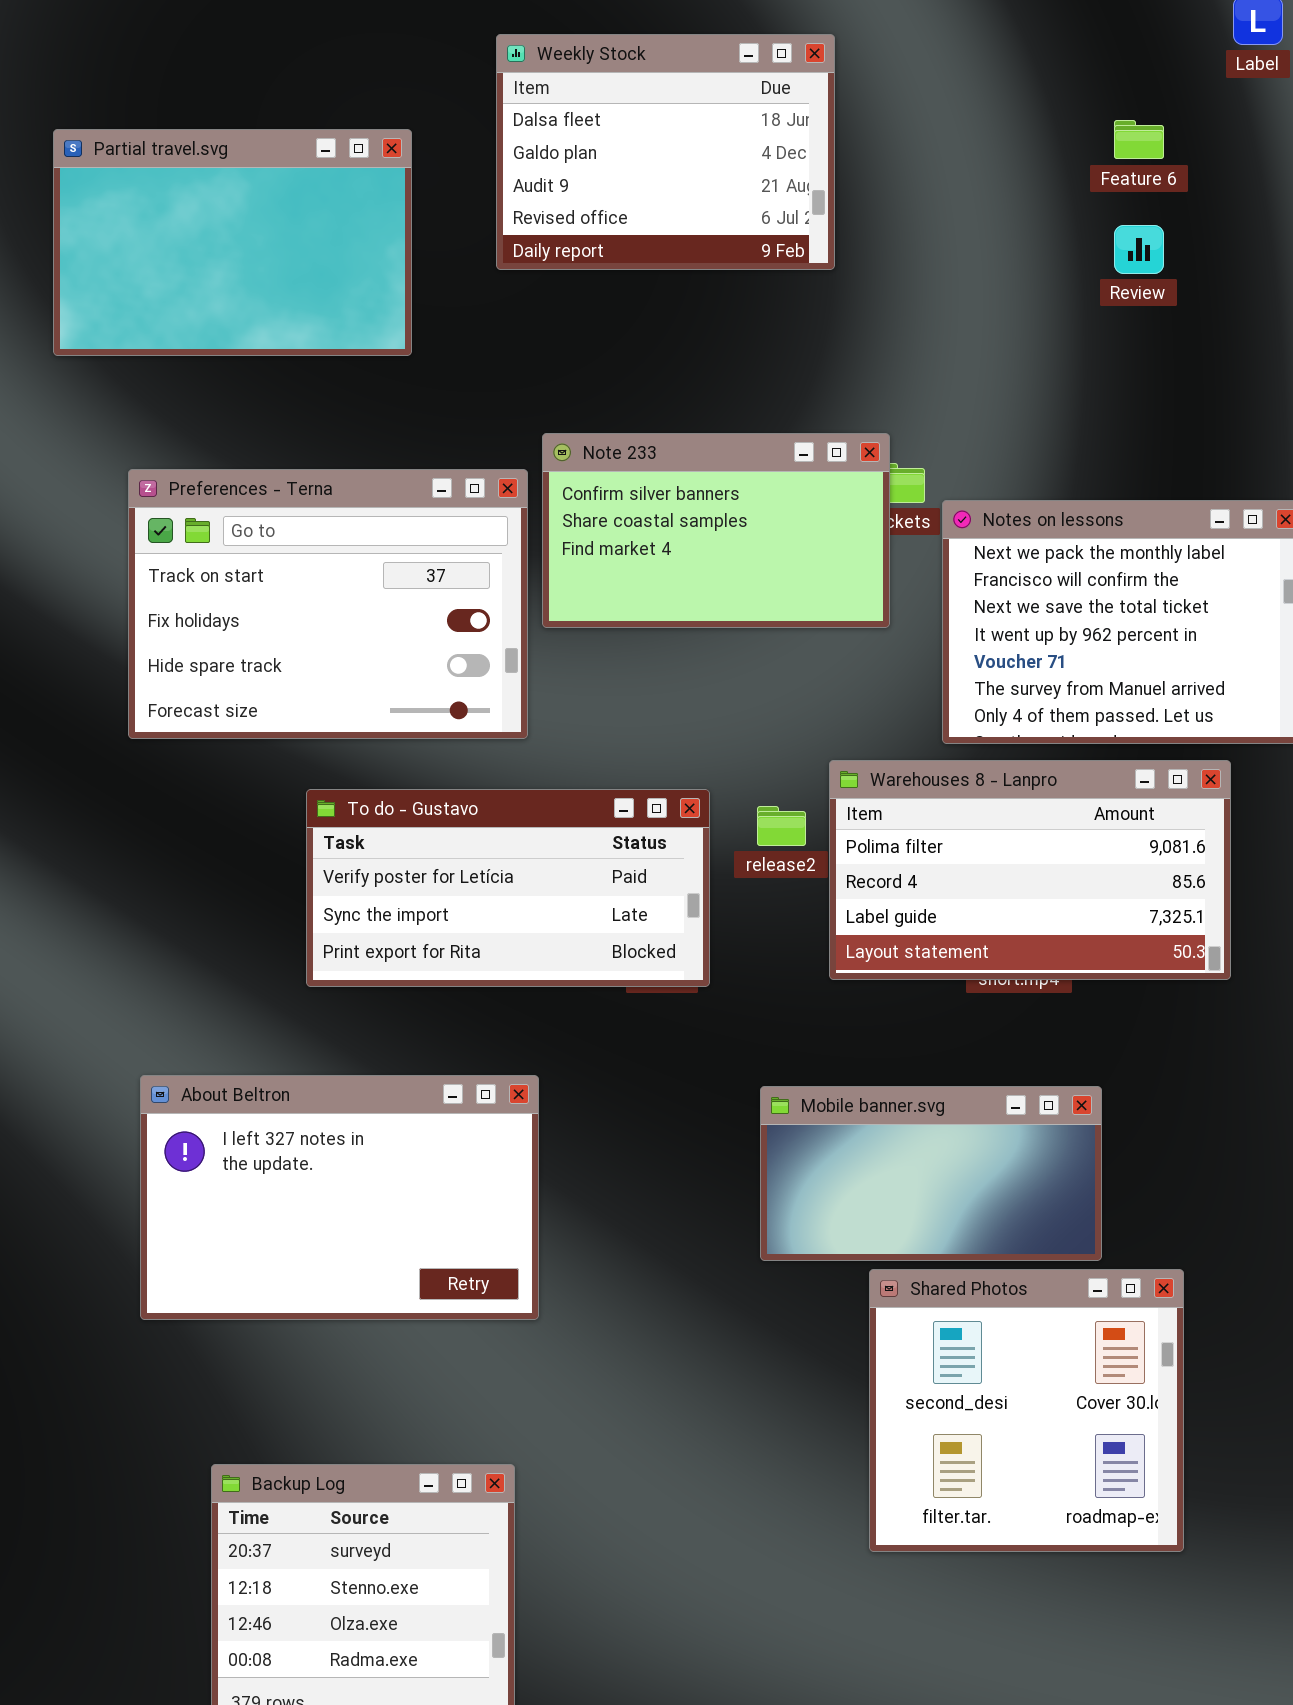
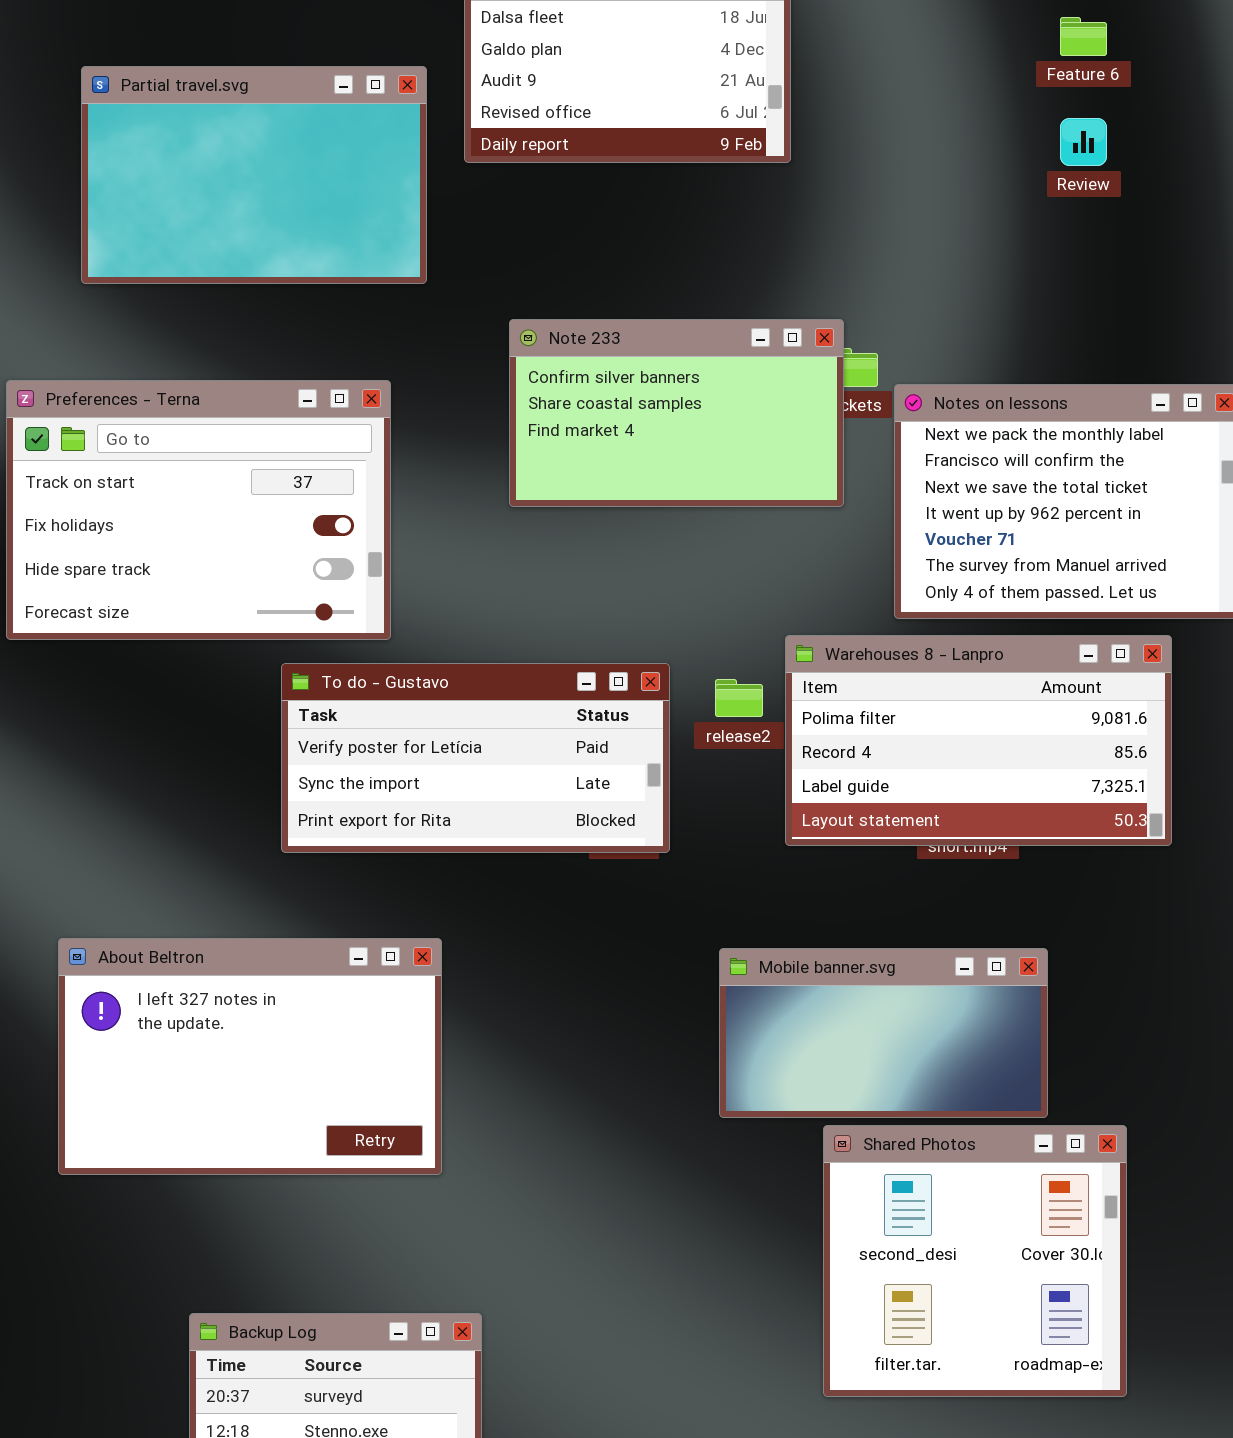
Partial travel.svg: [53,129,412,356] -> [81,66,427,284], moved
Preferences - Terna: [128,469,528,739] -> [6,380,391,640], moved
About Beltron: [140,1075,539,1320] -> [58,938,442,1175], moved

